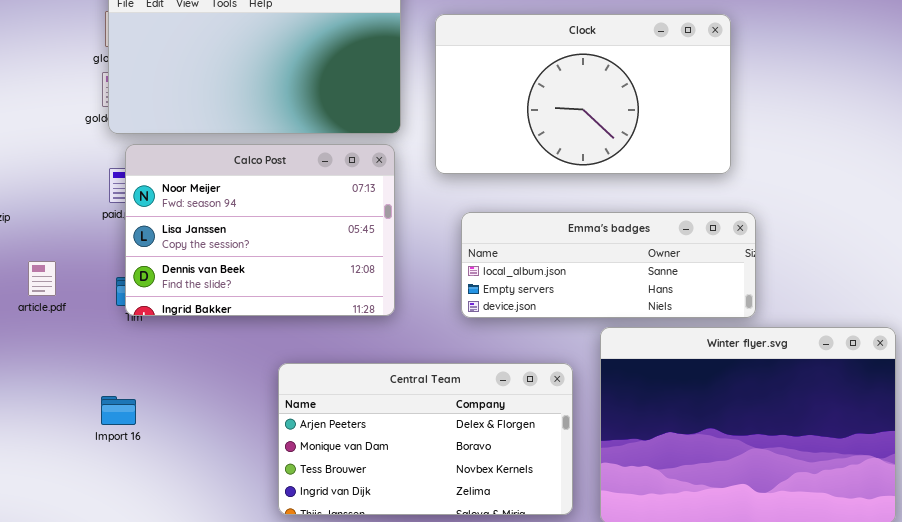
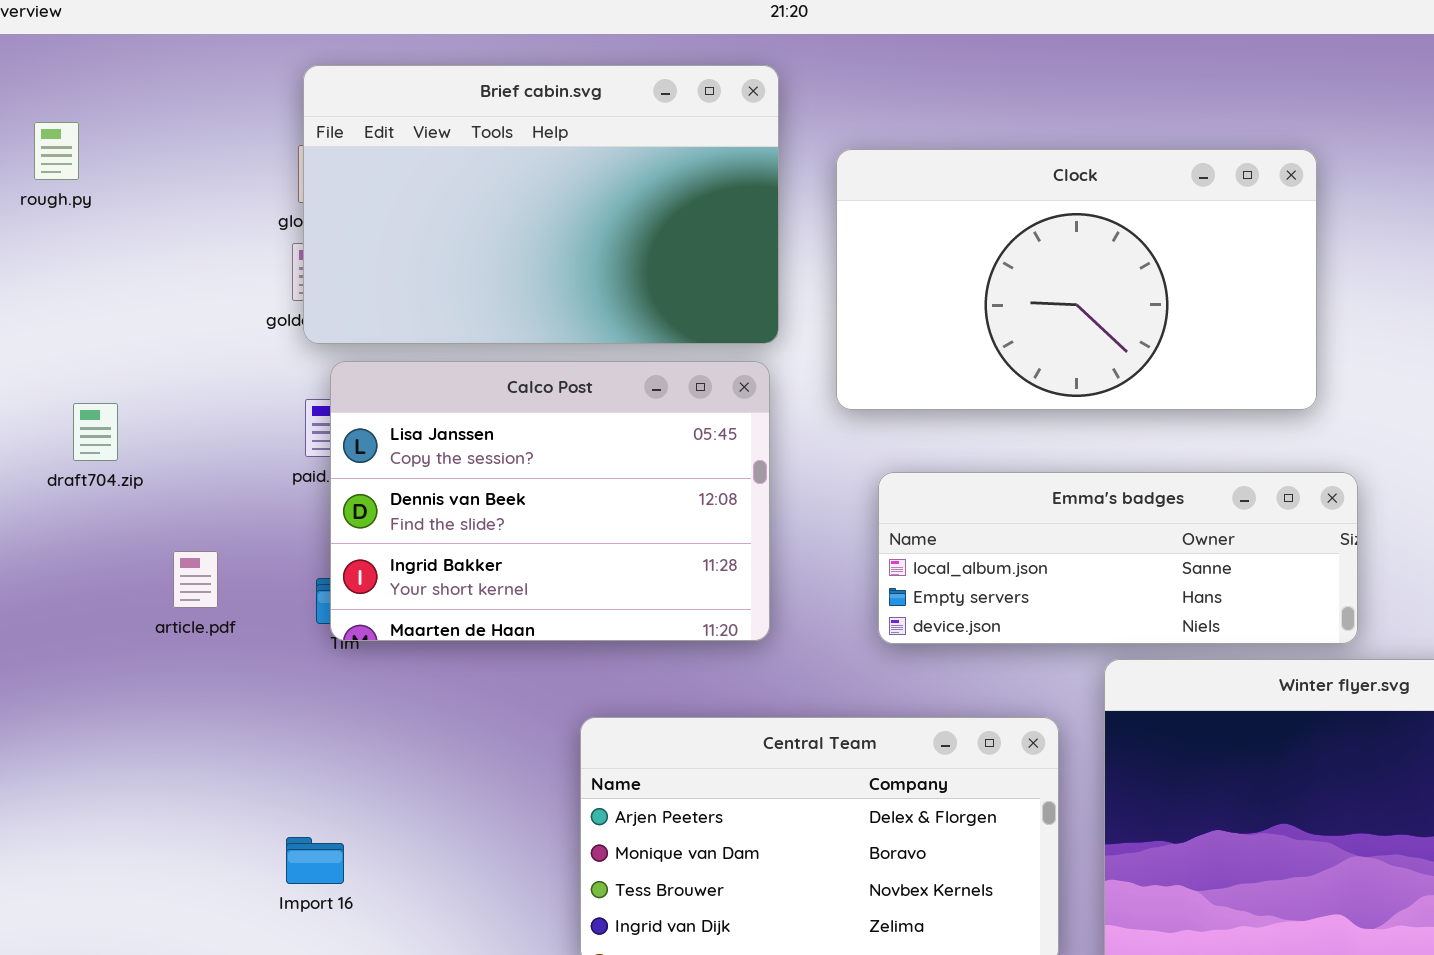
Calco Post: [125,144,395,316] -> [330,361,770,641], scrolled down 1 row
Import 16: [101,396,136,425] -> [286,837,344,884], moved

